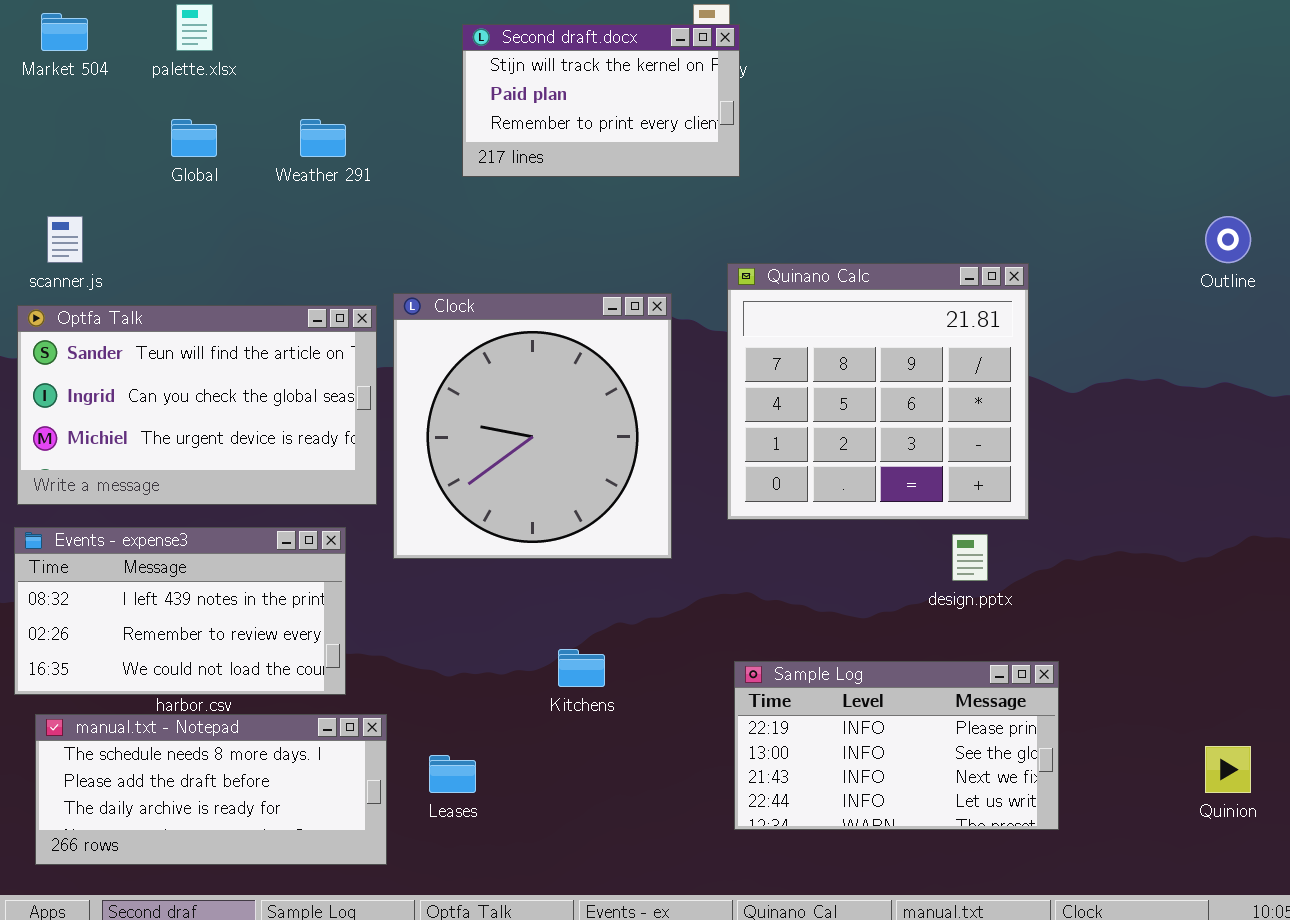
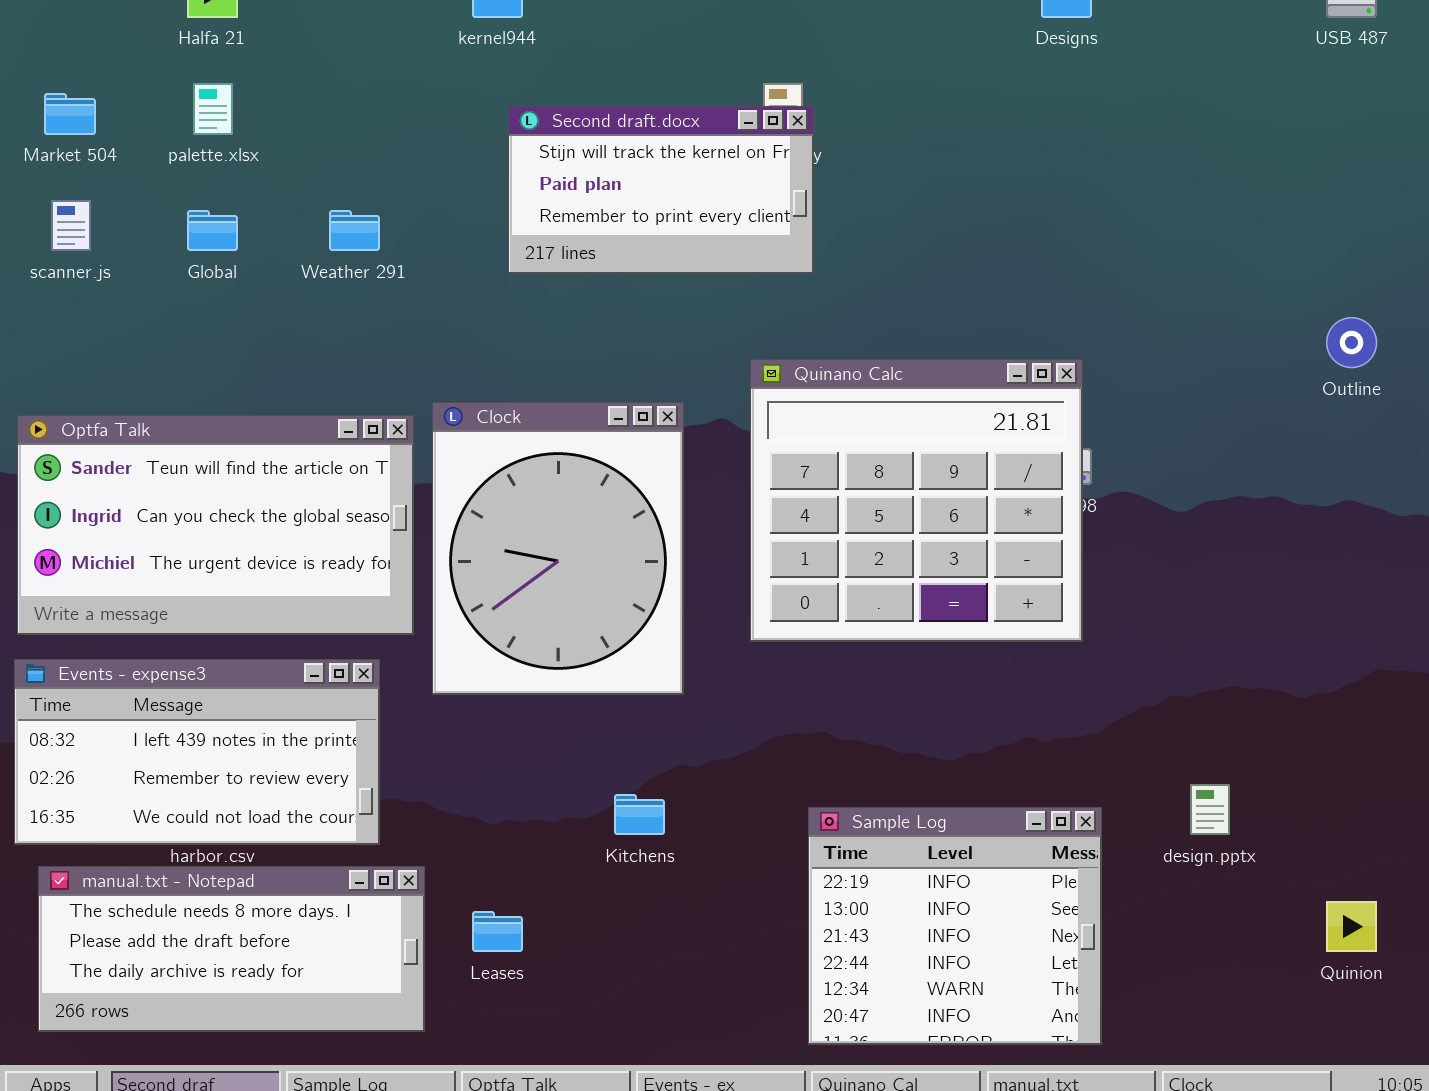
scanner.js: [47,216,83,263] -> [51,200,91,251], moved
Quinano Calc: [727,263,1029,520] -> [750,359,1083,642], moved
Clock: [393,293,672,559] -> [432,402,684,695], resized
design.pptx: [952,534,988,581] -> [1190,784,1230,835], moved
Sample Log: [734,661,1059,830] -> [808,807,1102,1045], resized

